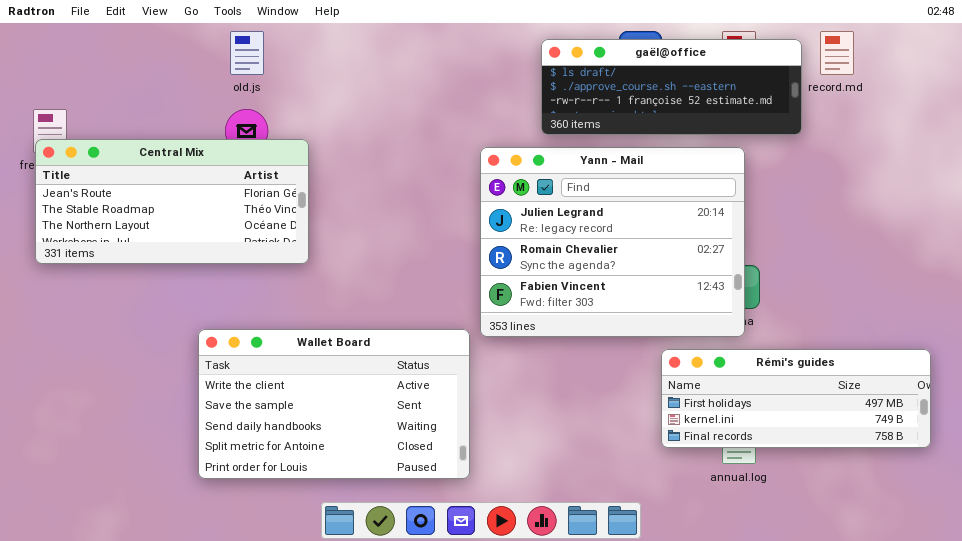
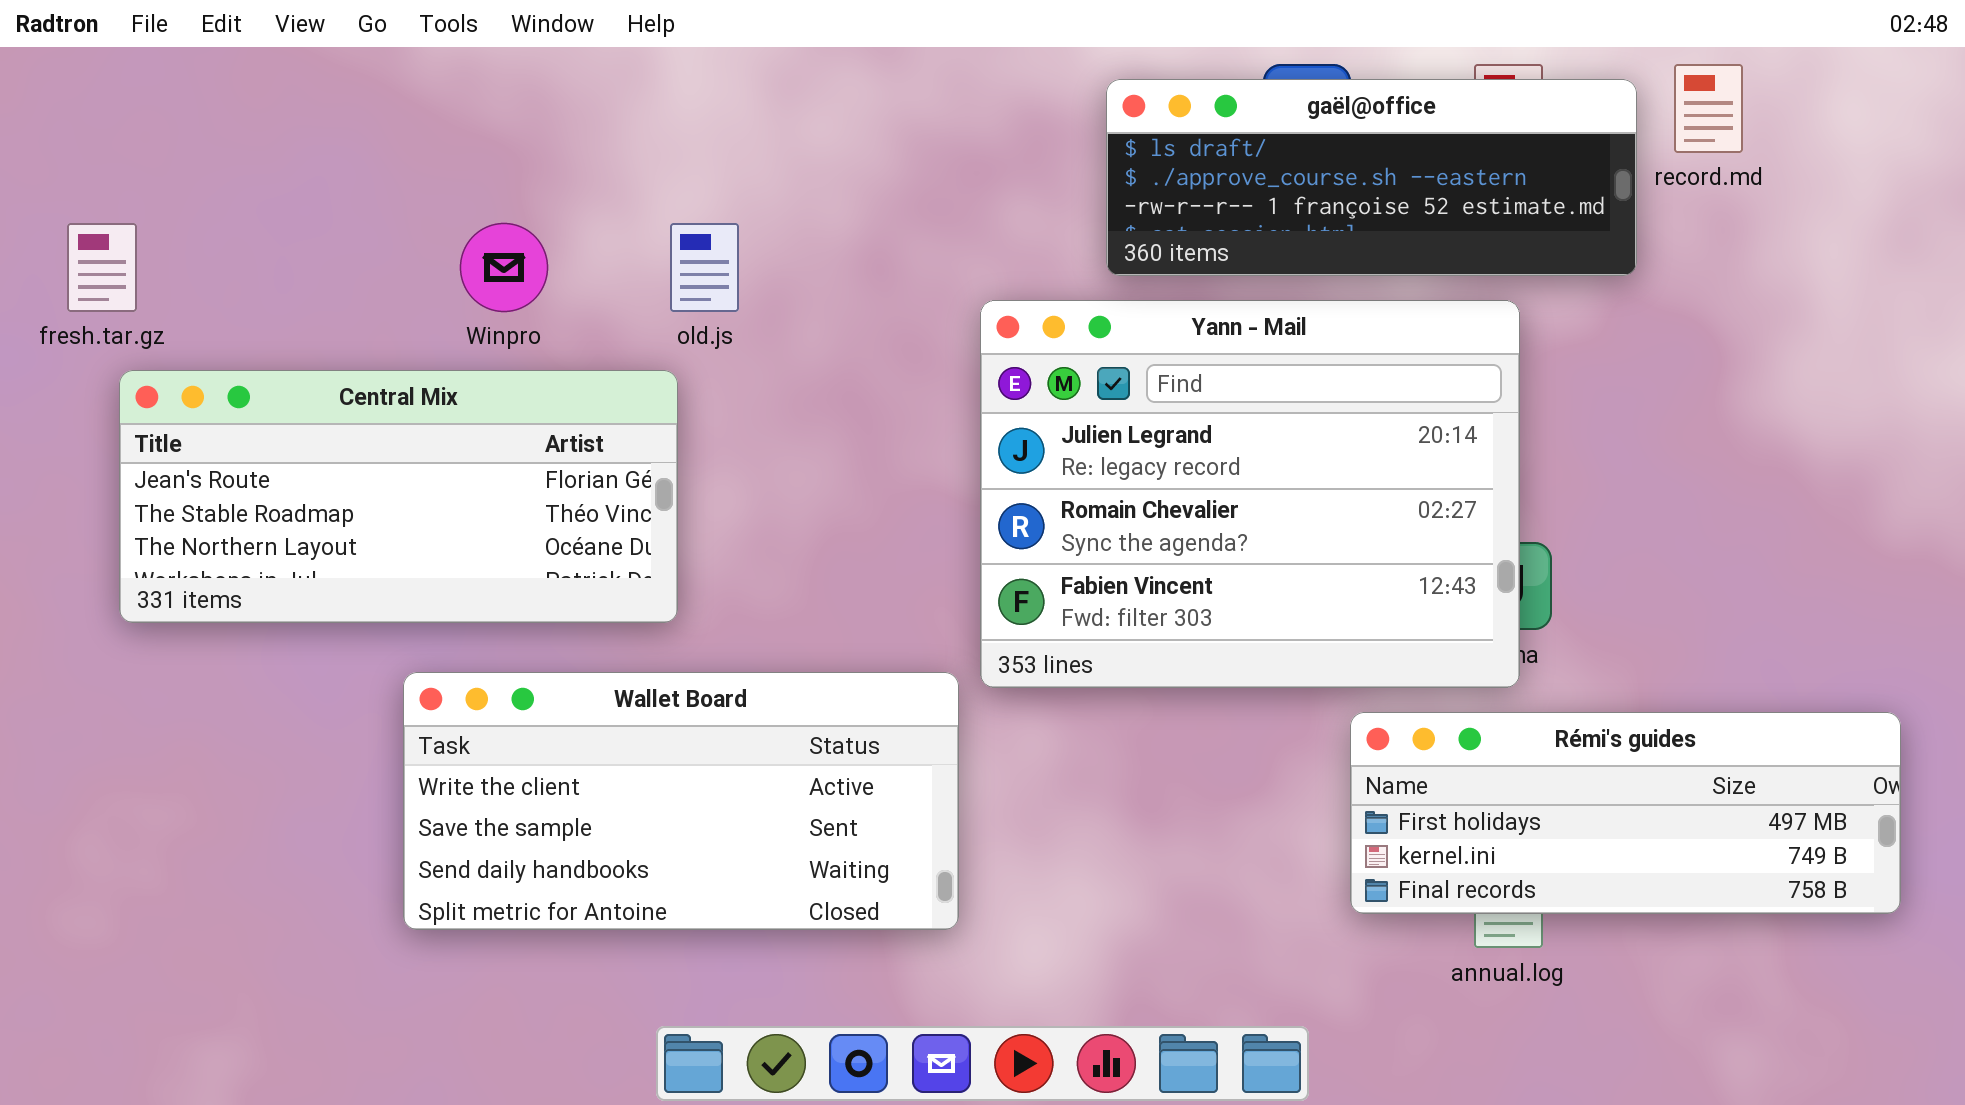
old.js: [230,31,264,75] -> [670,223,739,312], moved
Central Mix: [35,139,309,264] -> [119,370,678,623], moved
Wallet Board: [198,329,470,479] -> [403,672,959,930], resized

